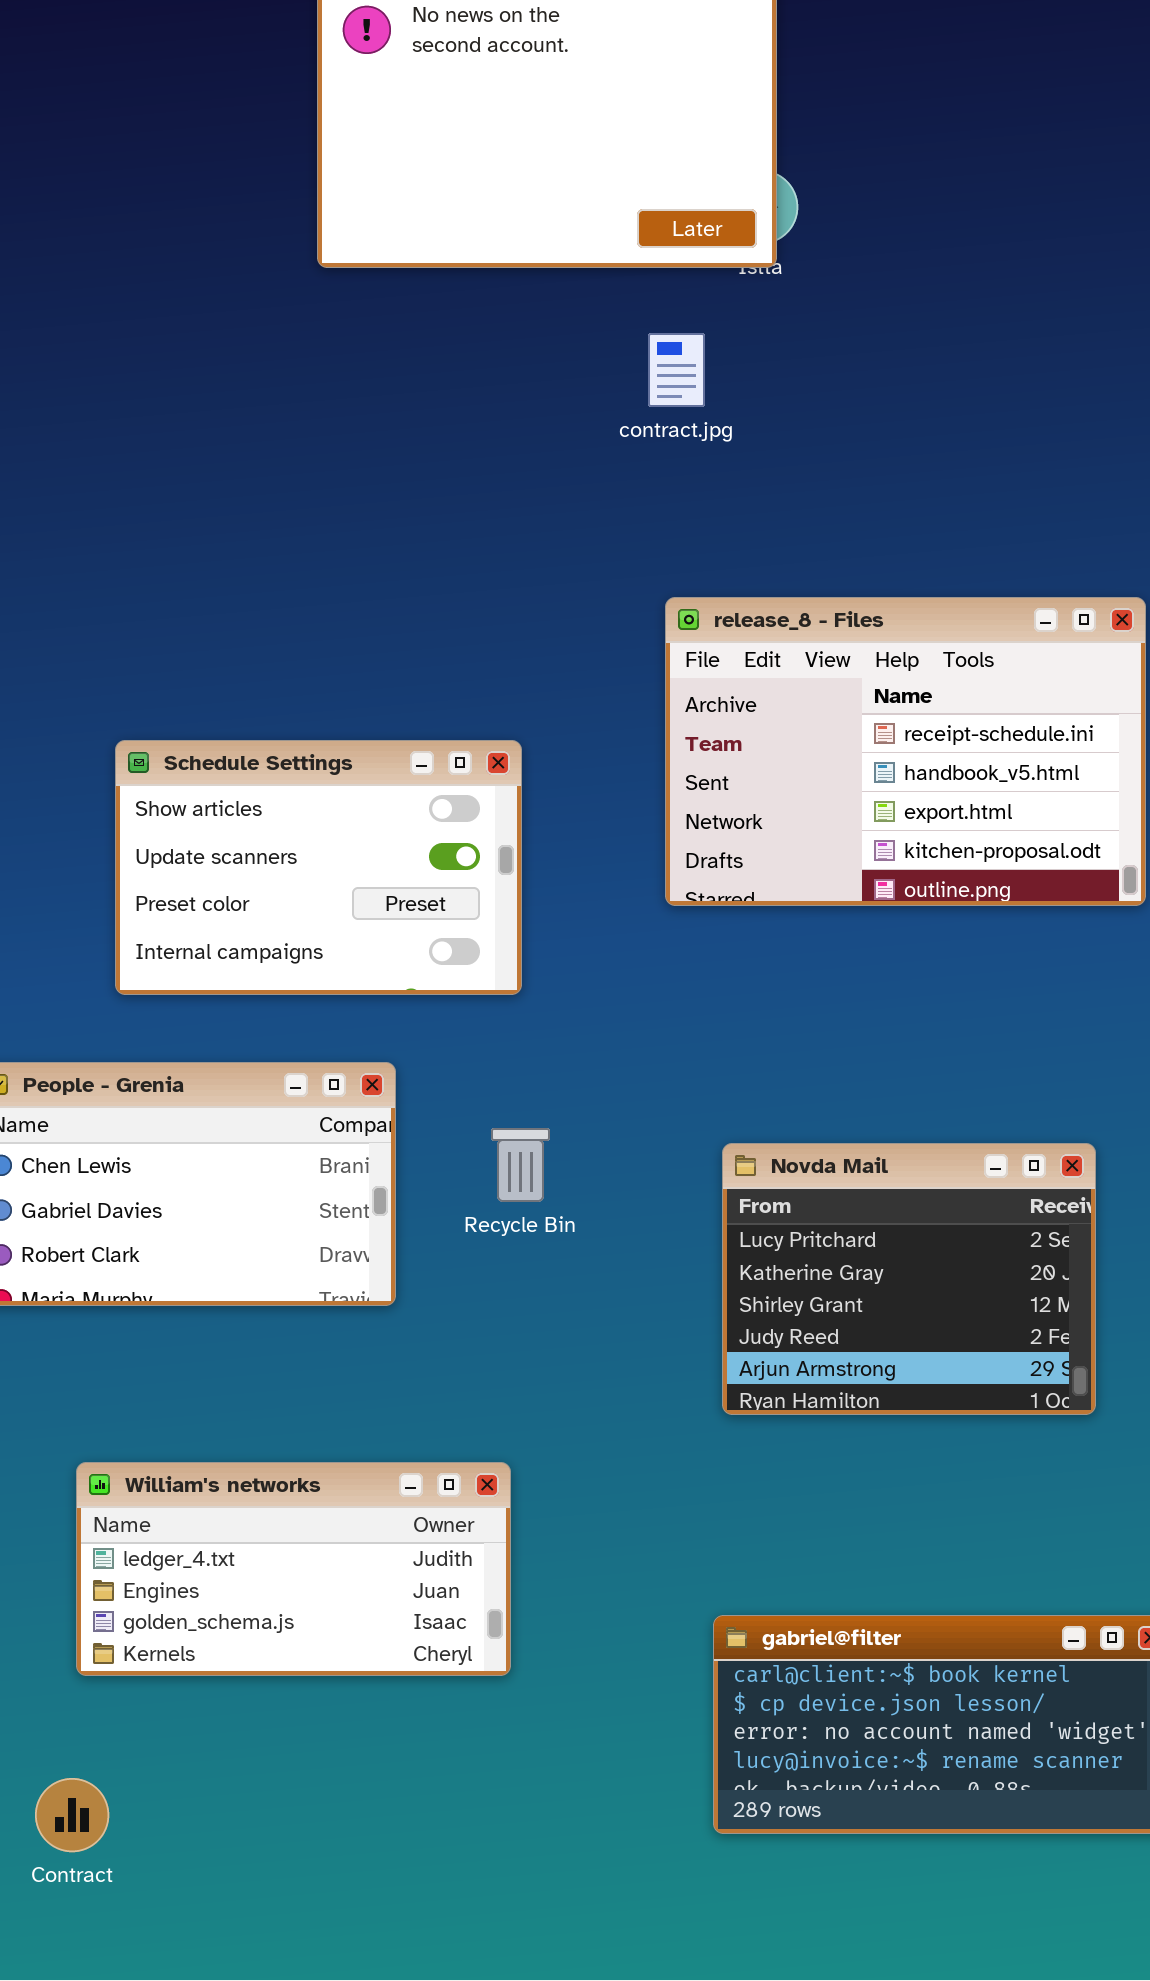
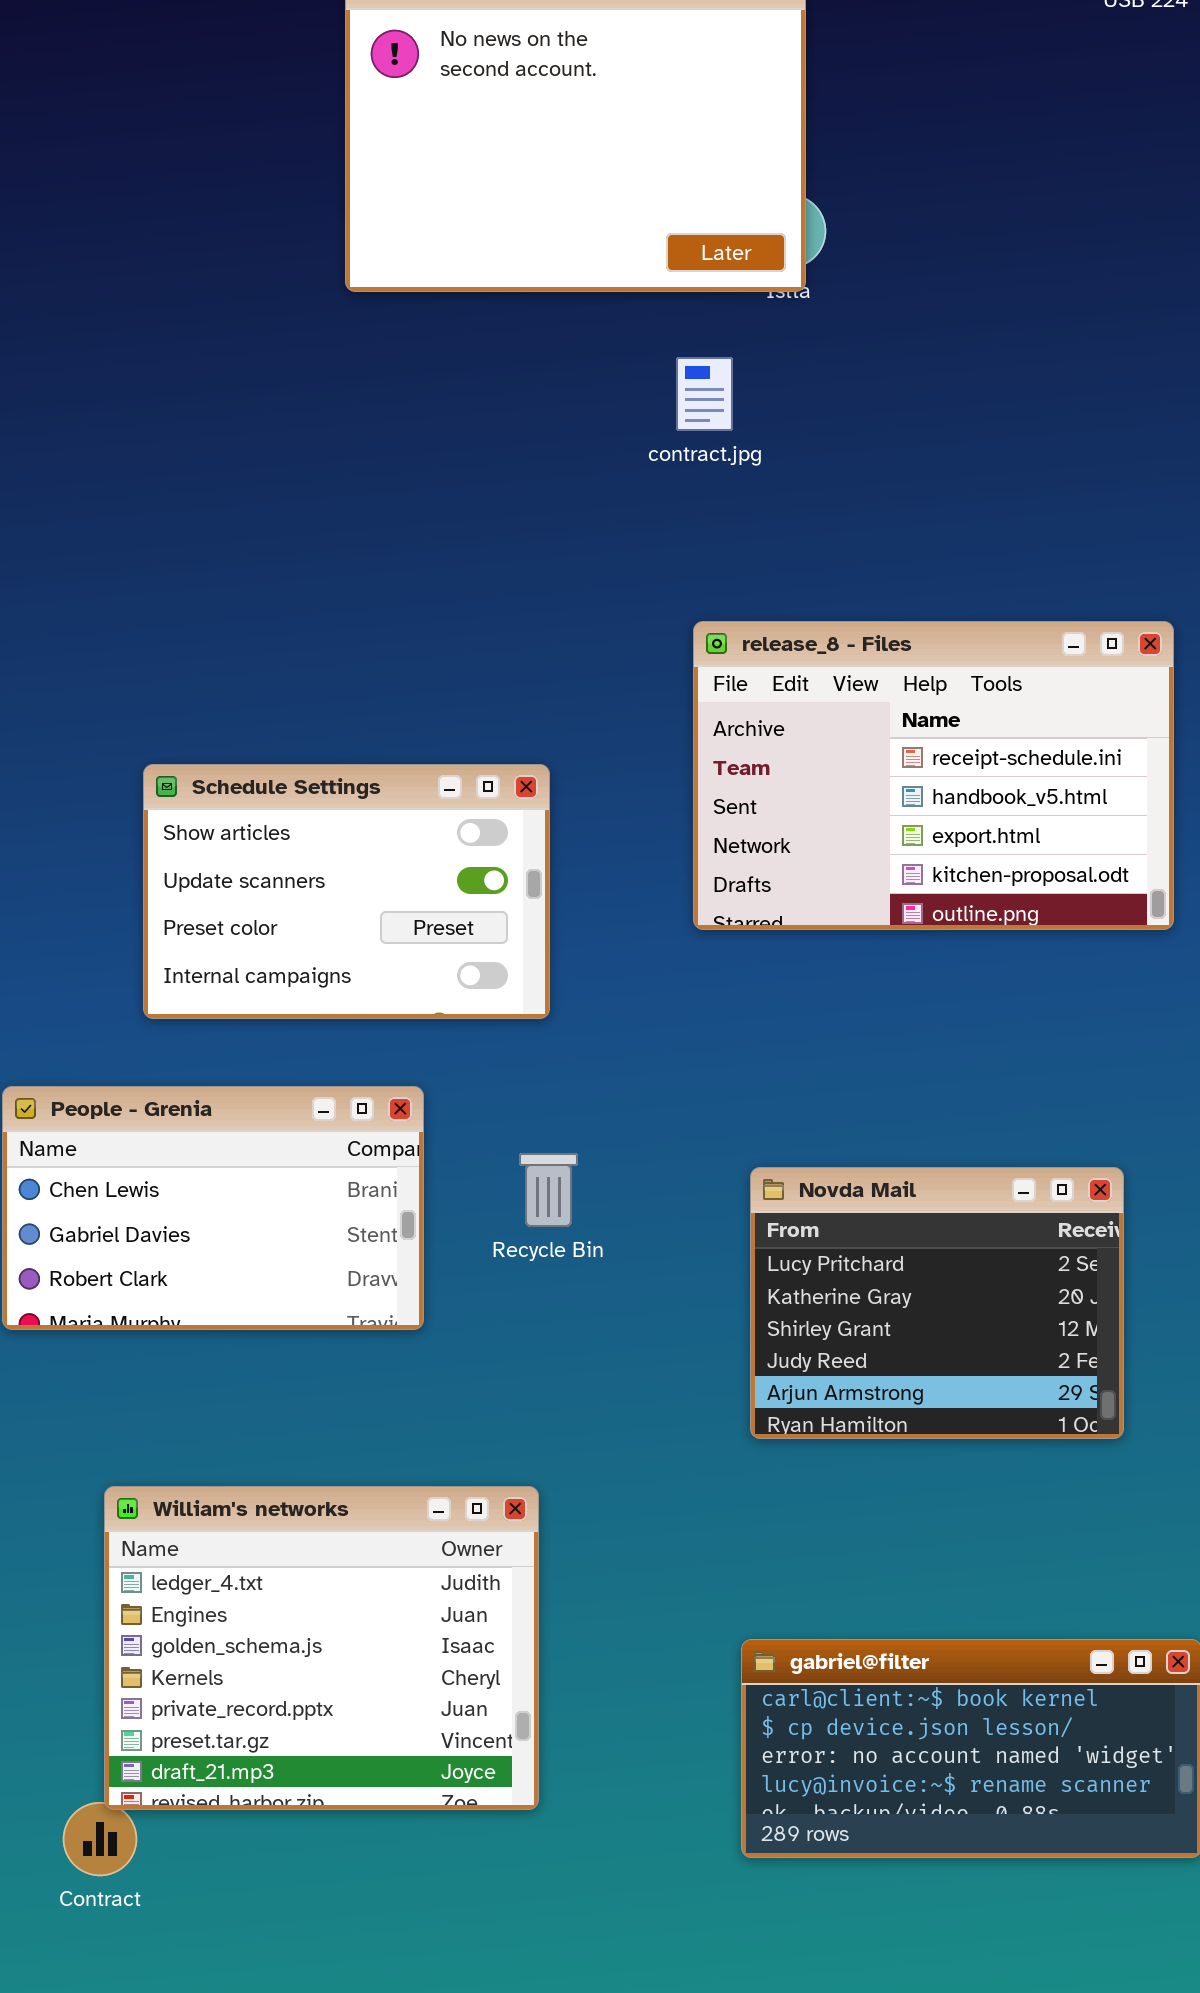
William's networks: [76,1462,511,1676] -> [104,1486,539,1810], resized

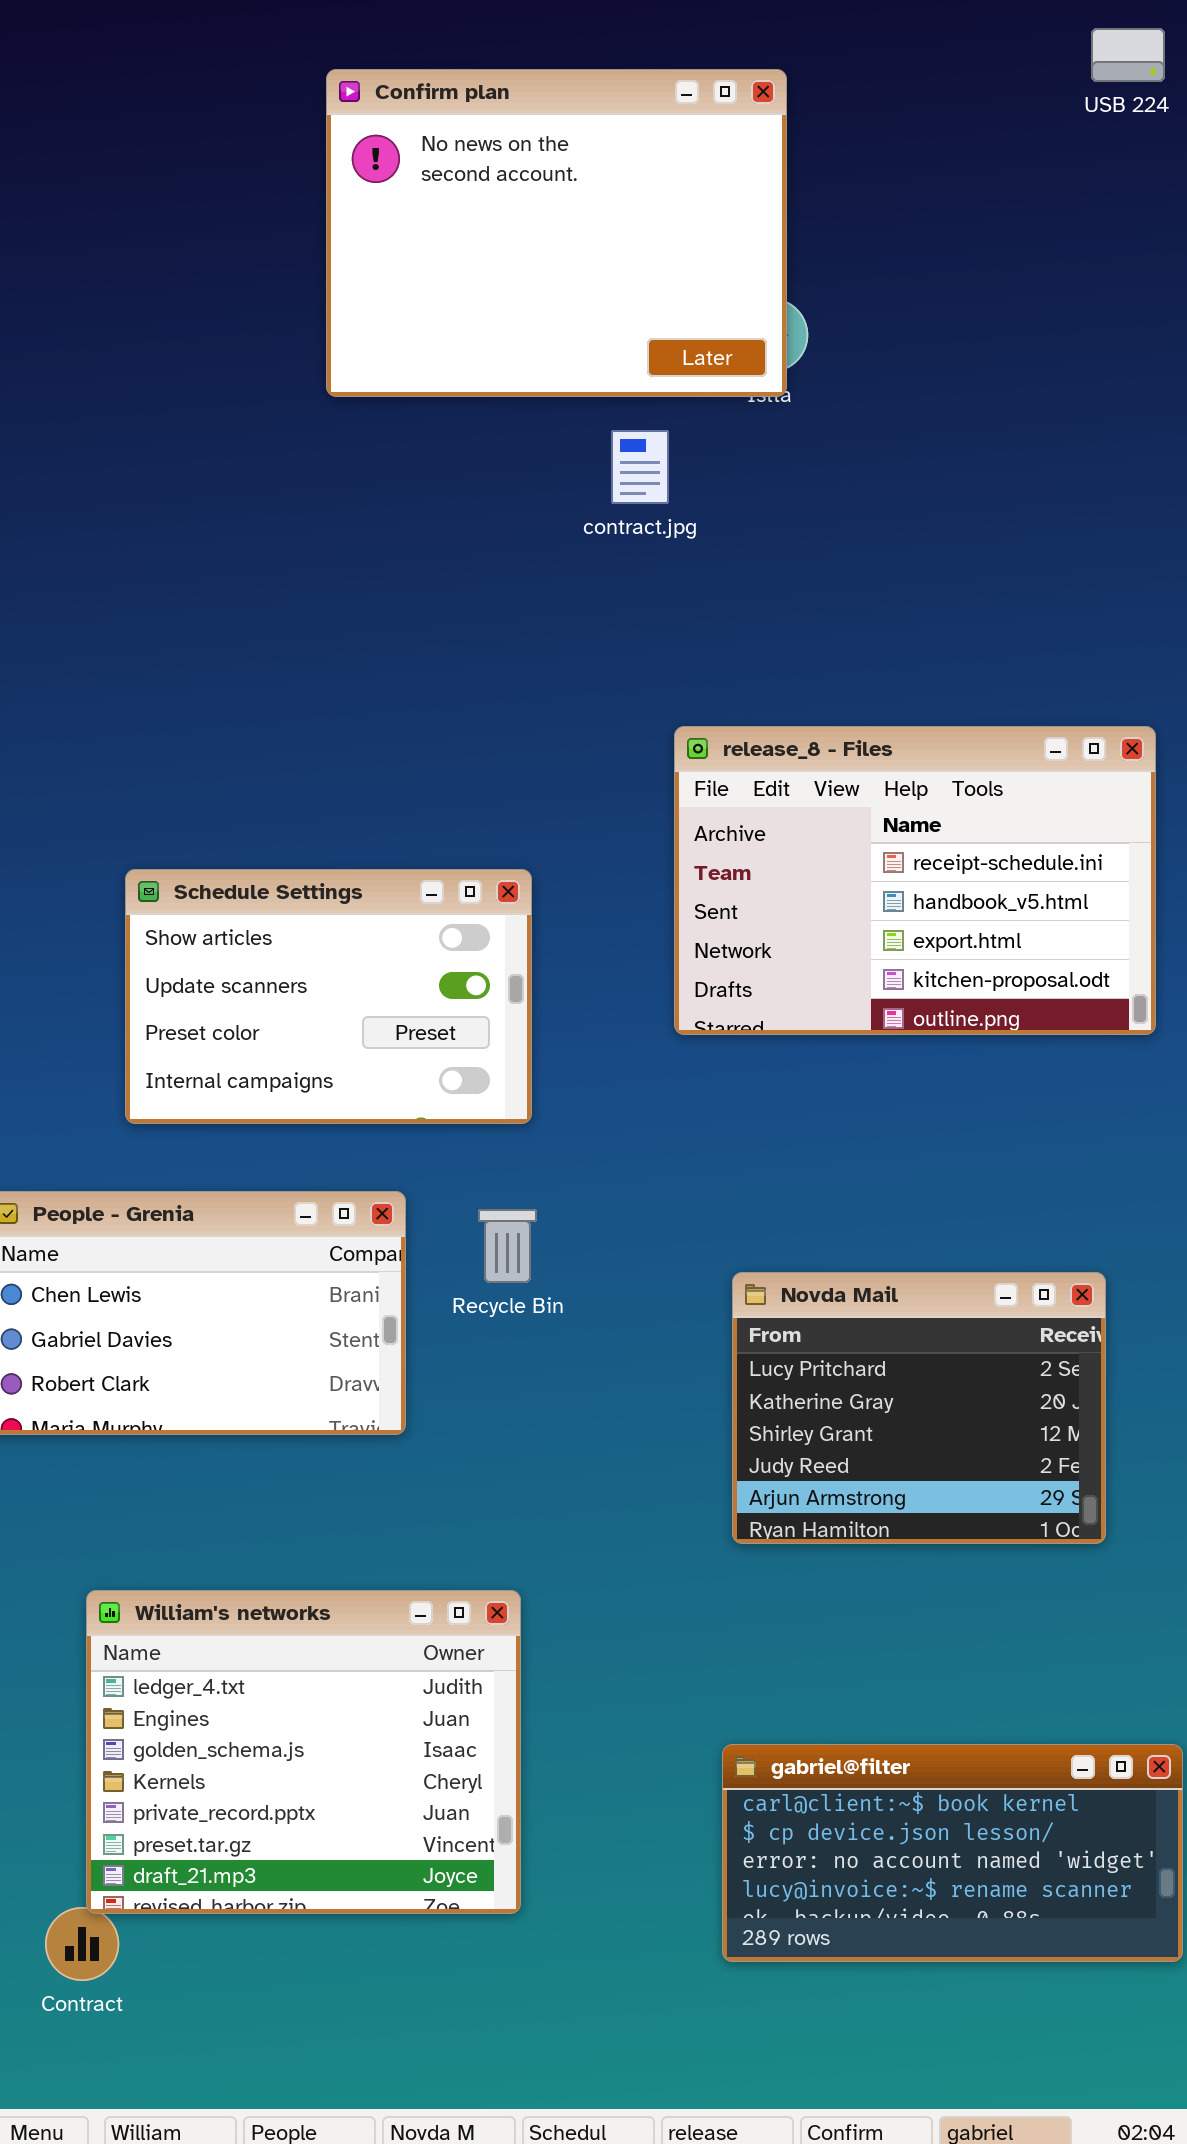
contract.jpg: [676,357,733,431] -> [611,430,669,504], moved
Recycle Bin: [519,1153,578,1227] -> [478,1209,537,1283], moved

